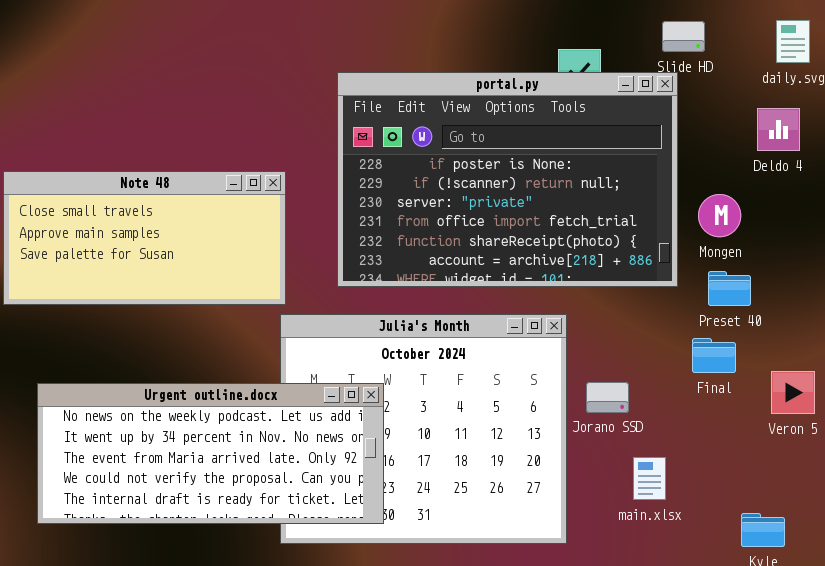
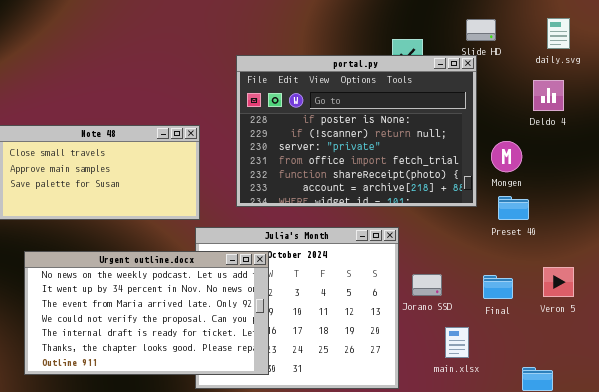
Final: [692,338,736,373] -> [483,275,513,299], moved
Urgent outline.docx: [37,383,384,524] -> [24,251,269,375], resized

